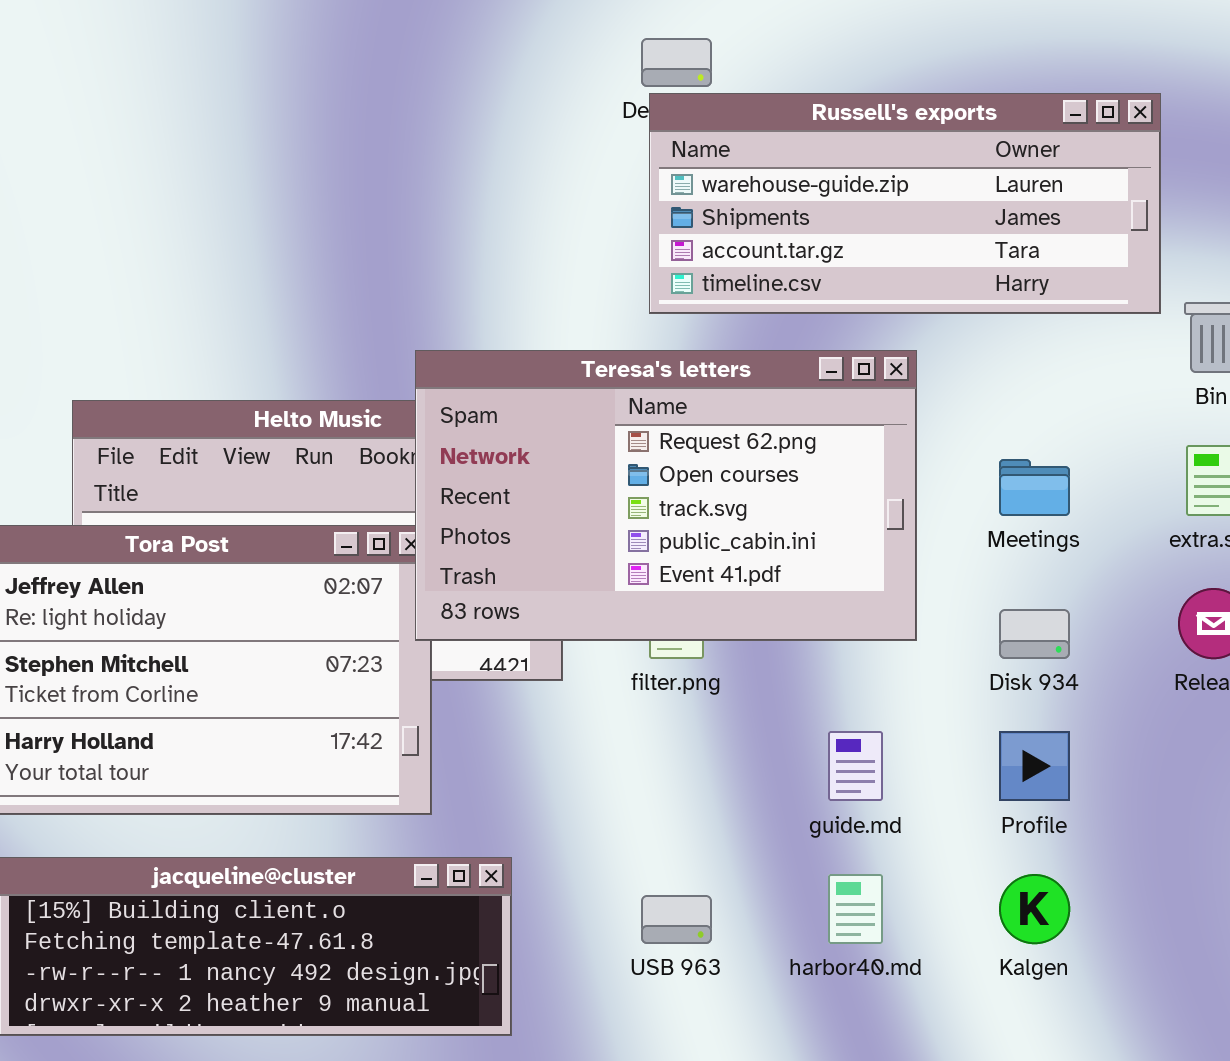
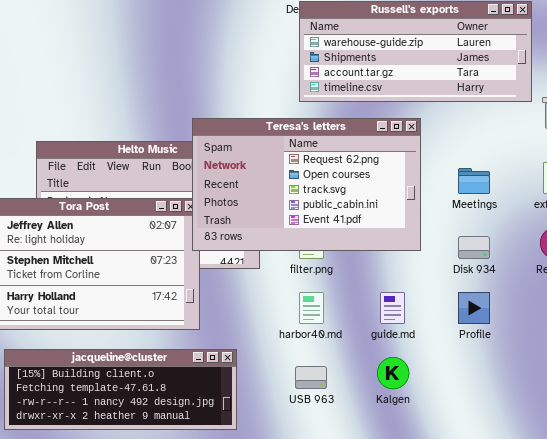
harbor40.md: [828,874,883,944] -> [299,292,324,324], moved
Kalgen: [999,874,1070,944] -> [377,357,409,389], moved

